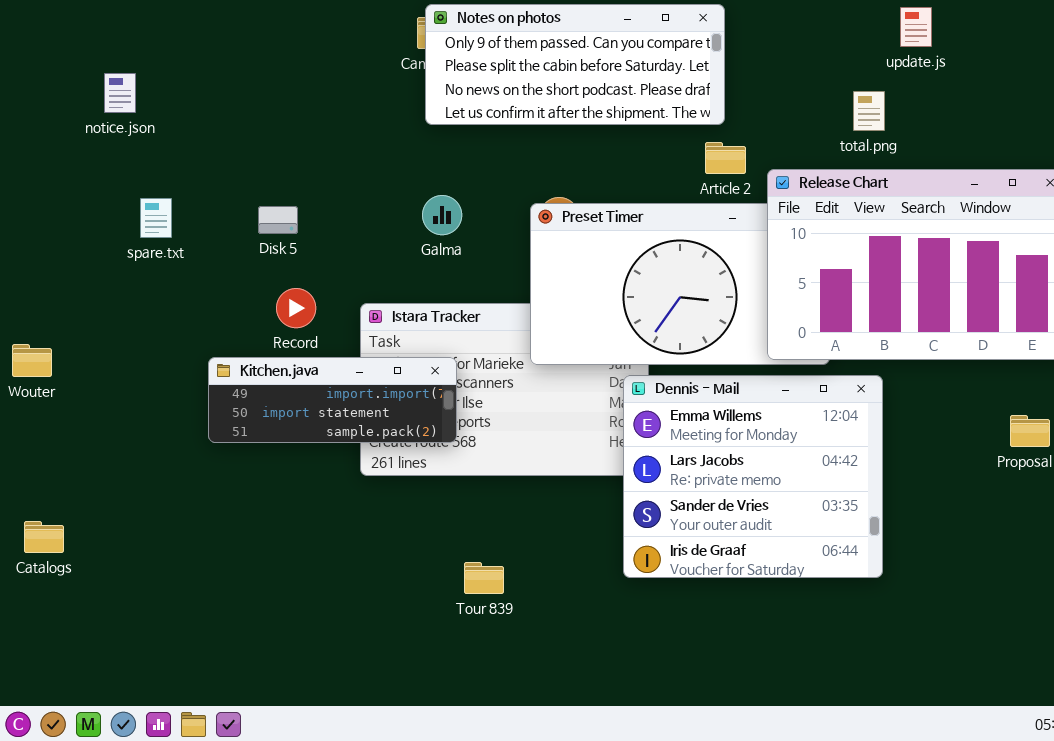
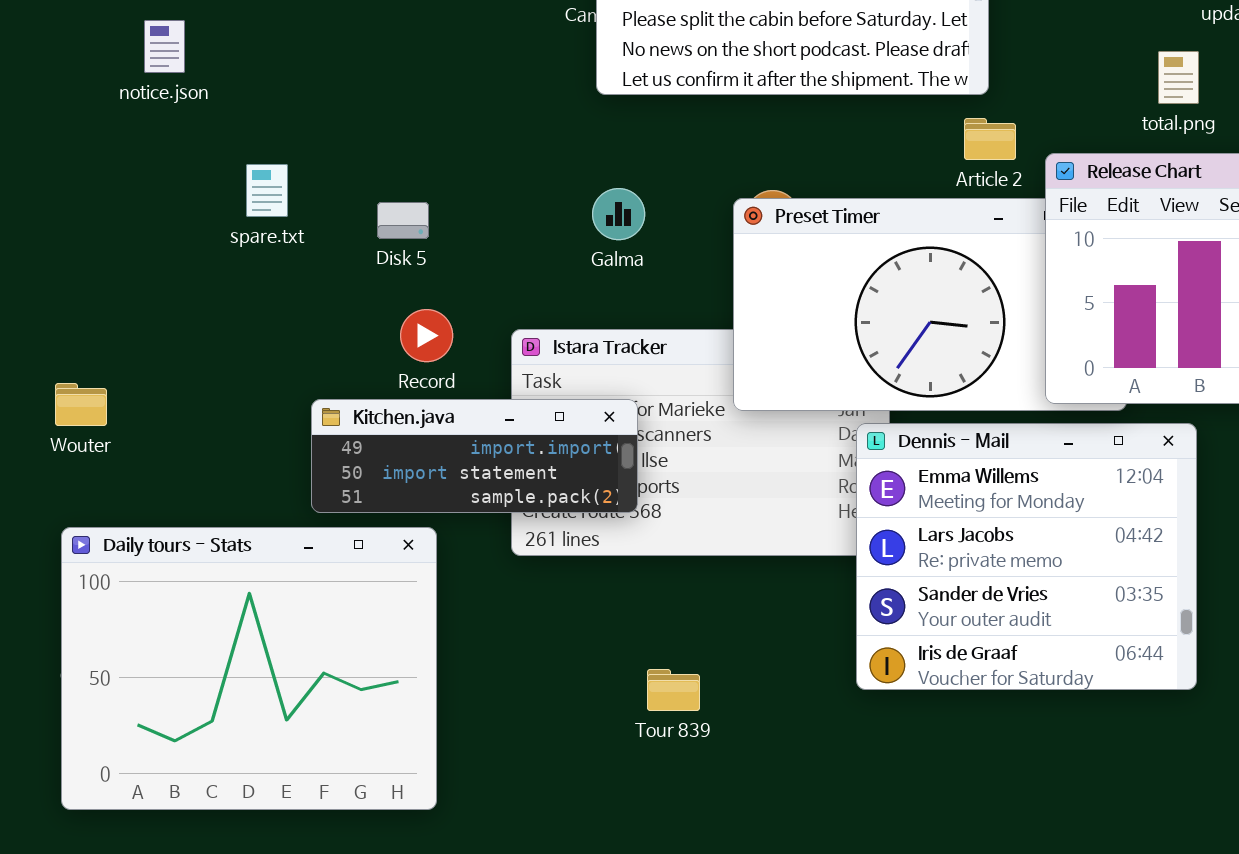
notice.json: [104,73,136,113] -> [144,20,185,73], moved
spare.txt: [140,198,172,238] -> [246,164,288,217], moved
Daily tours - Stats: none -> [61,527,437,810], opened

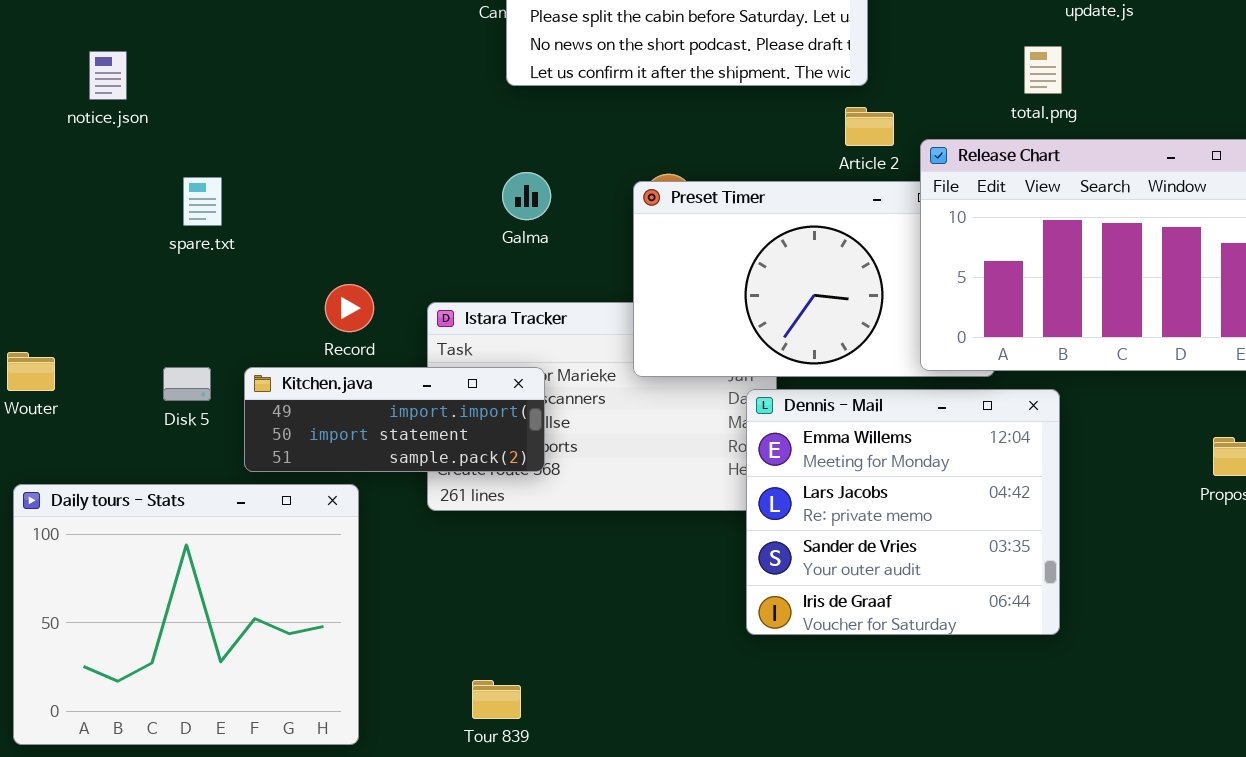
notice.json: [144,20,185,73] -> [89,51,127,100], moved
spare.txt: [246,164,288,217] -> [183,177,222,226], moved
Disk 5: [377,202,429,239] -> [163,367,211,401], moved
Tour 839: [647,669,700,711] -> [472,680,521,719], moved

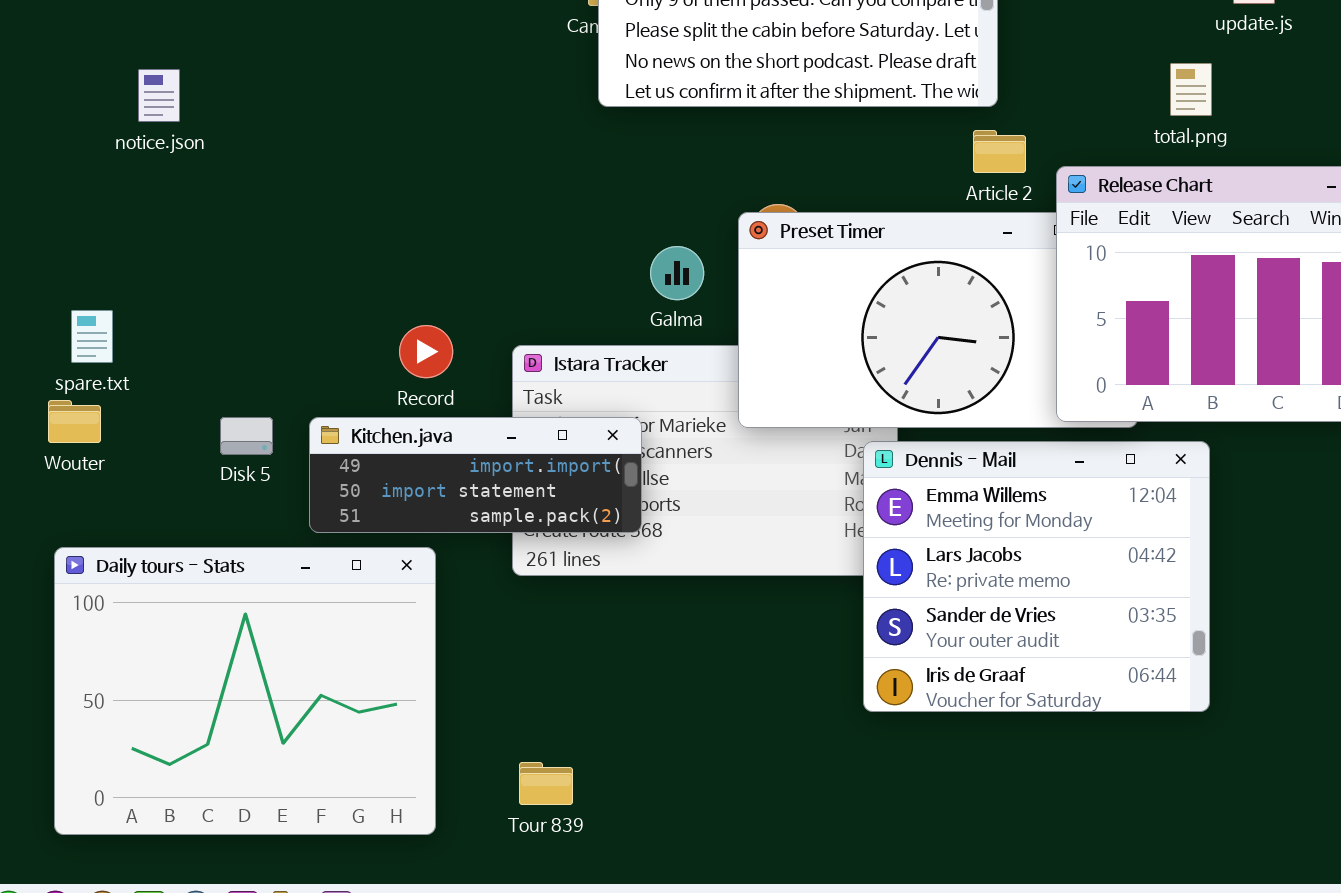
Galma: [502,172,551,220] -> [650,246,704,300], moved
spare.txt: [183,177,222,226] -> [71,310,113,363], moved
Tour 839: [472,680,521,719] -> [519,762,573,805], moved

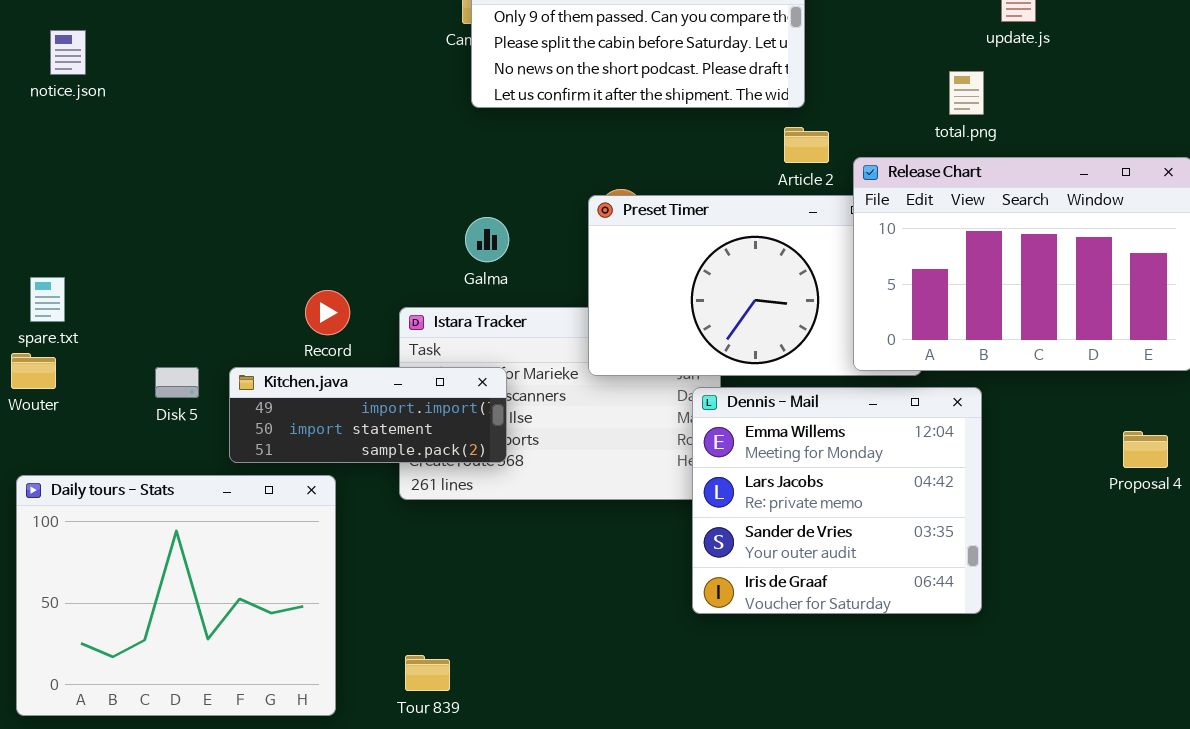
notice.json: [138,69,180,122] -> [50,30,86,75], moved
Galma: [650,246,704,300] -> [465,217,509,262], moved

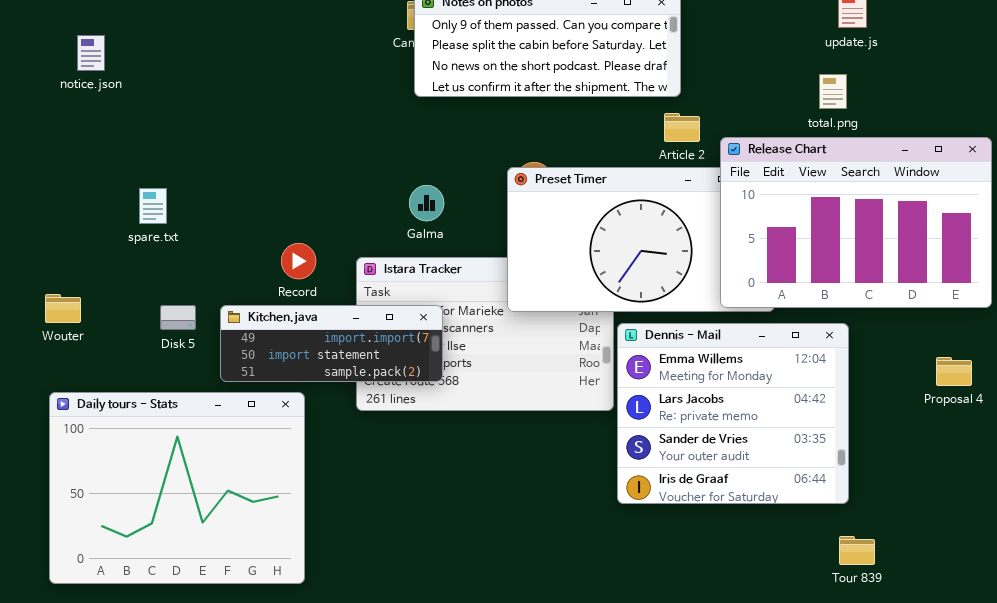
total.png: [949,71,984,115] -> [819,74,847,109], moved
spare.txt: [30,277,65,322] -> [139,188,167,224], moved
Dennis - Mail: [692,387,982,614] -> [617,323,849,504], moved
Tour 839: [405,655,450,691] -> [839,536,875,565], moved

